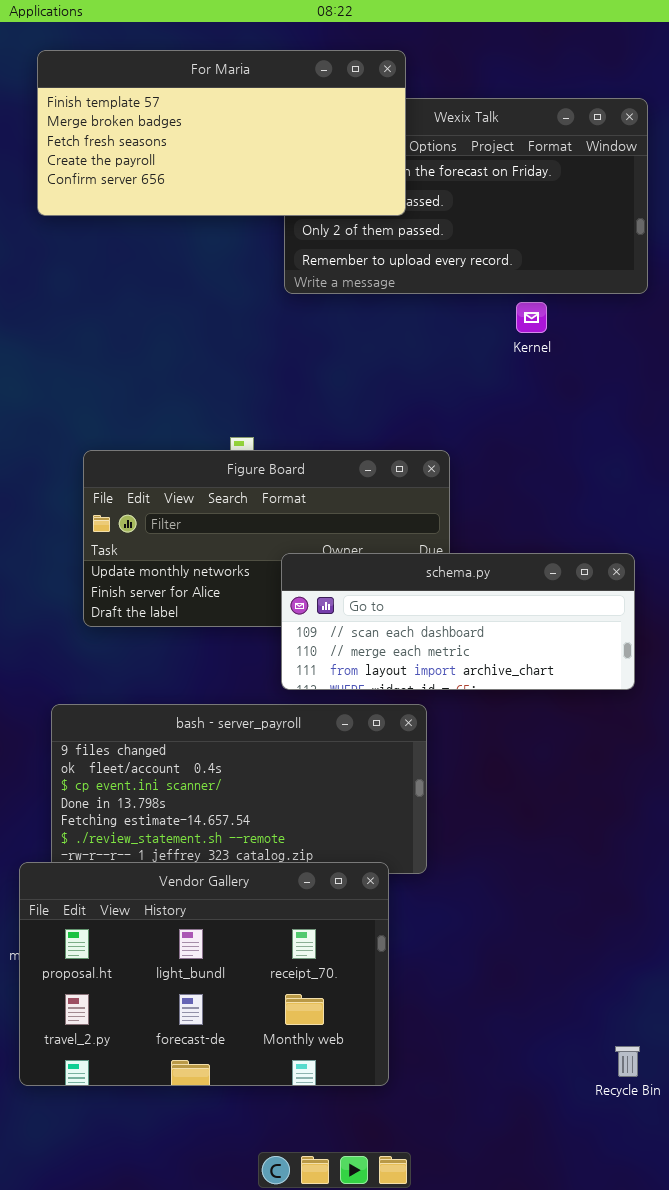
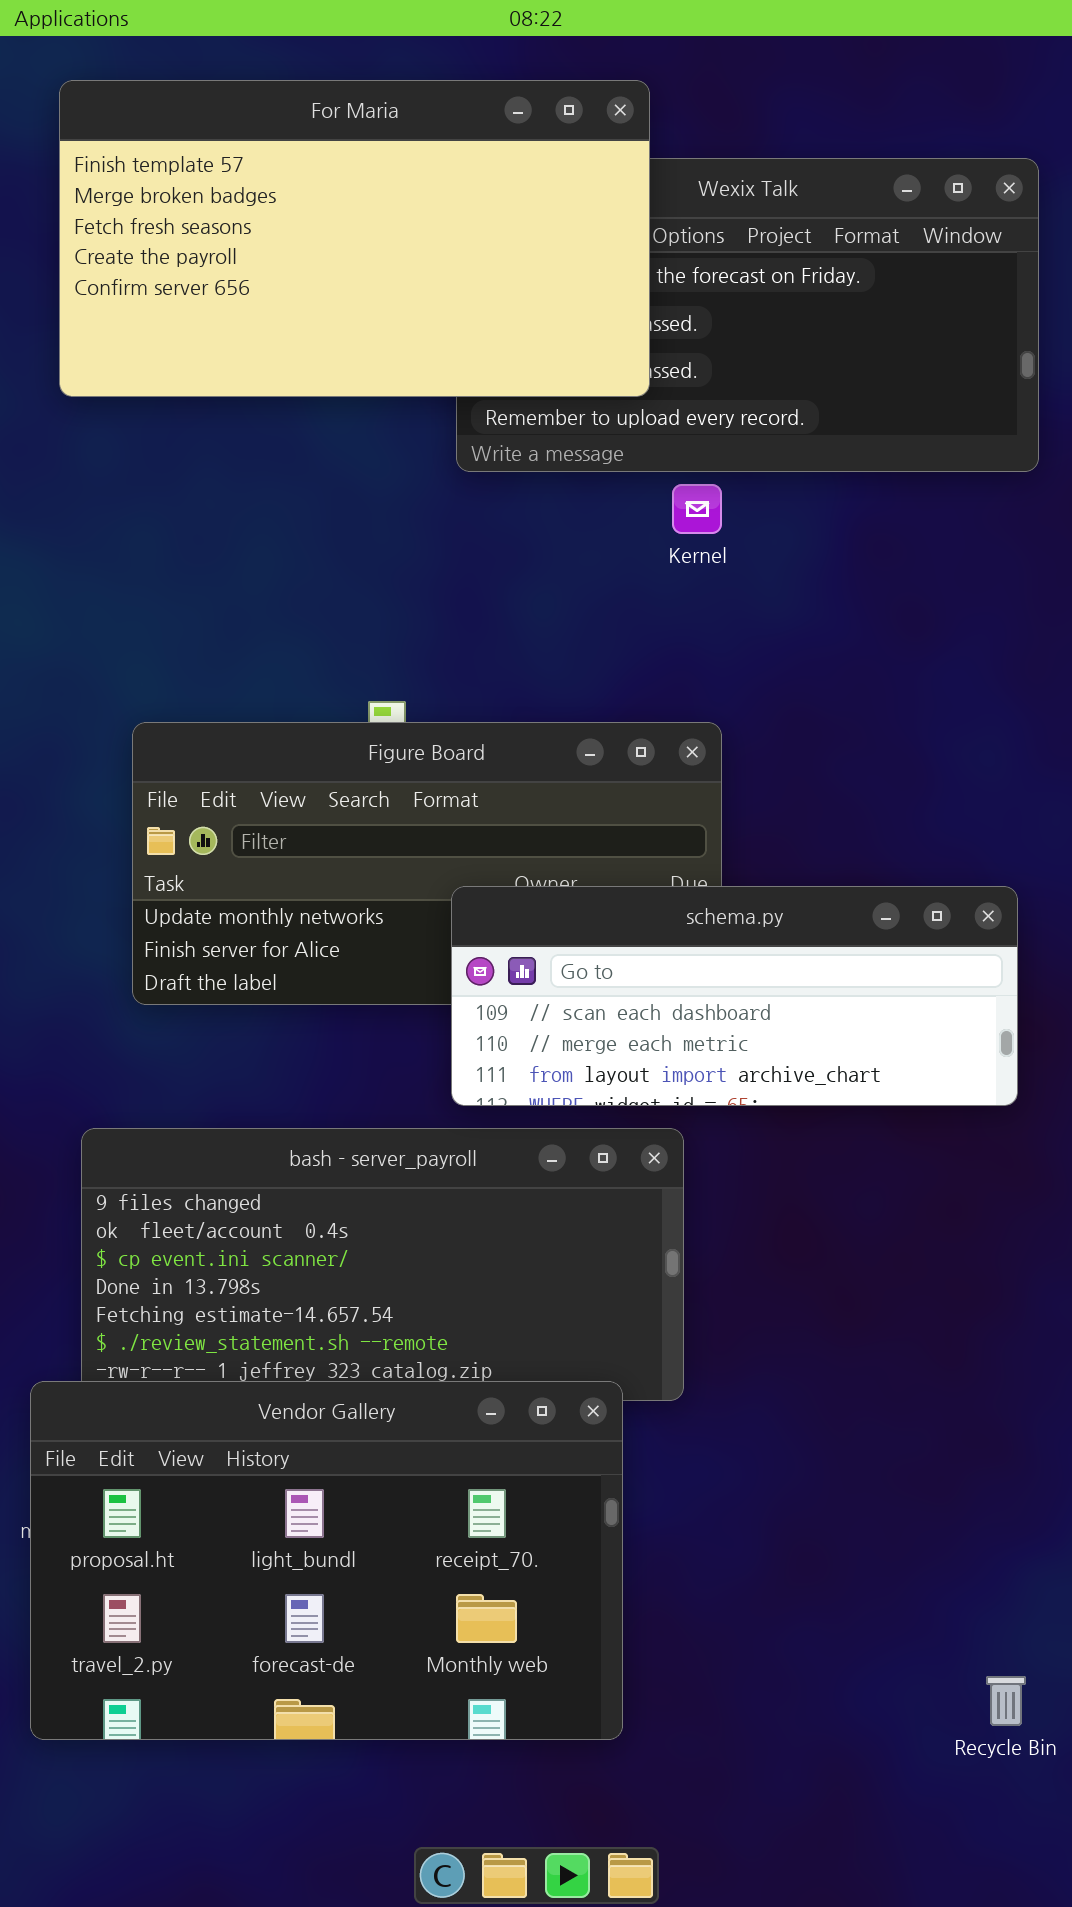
For Maria: [37,50,406,216] -> [59,80,650,397], resized
Kernel: [516,302,547,333] -> [672,484,722,534], moved

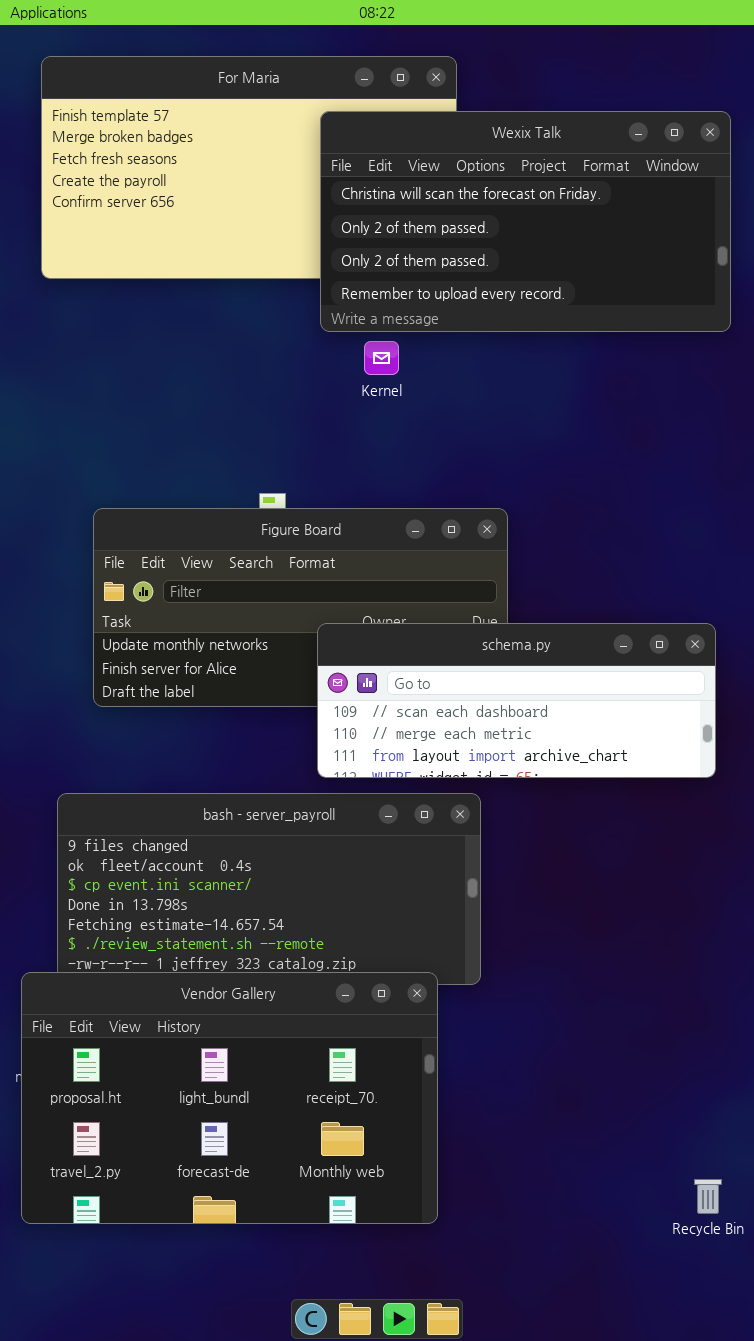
Wexix Talk: [456,158,1039,472] -> [320,111,731,332], raised
Kernel: [672,484,722,534] -> [364,341,399,375], moved

